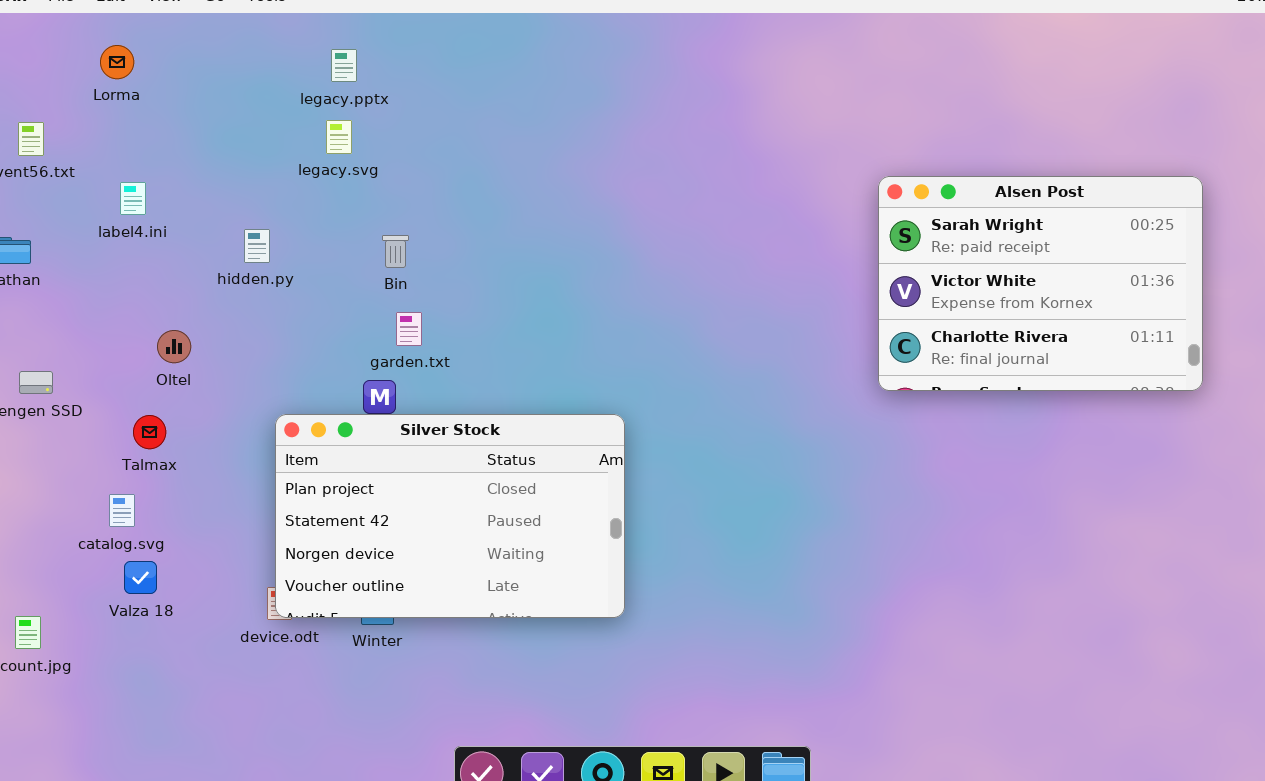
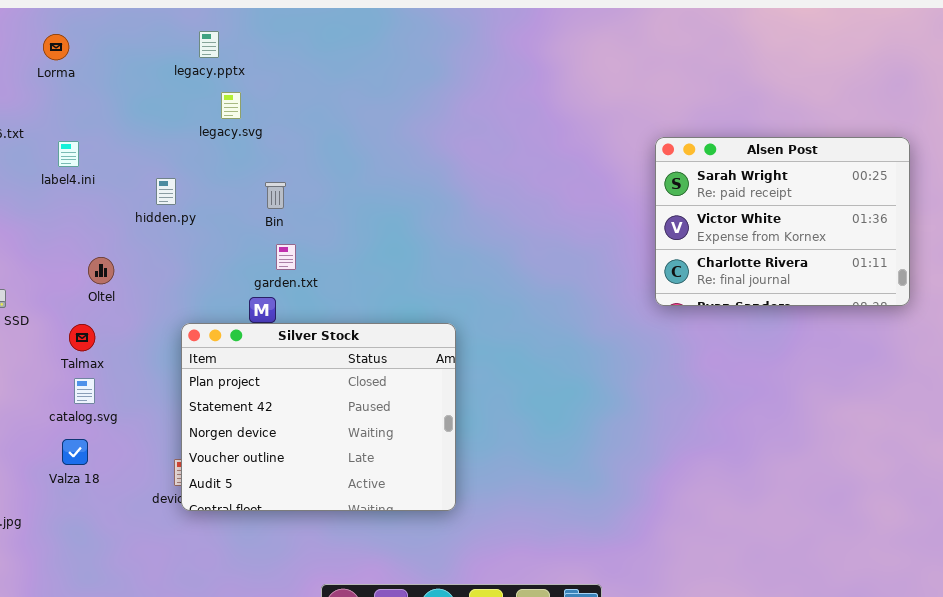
legacy.pptx: [331,49,357,82] -> [199,31,219,58], moved
Silver Stock: [275,414,625,618] -> [181,323,456,511], resized
catalog.svg: [109,494,135,527] -> [74,378,95,404], moved

